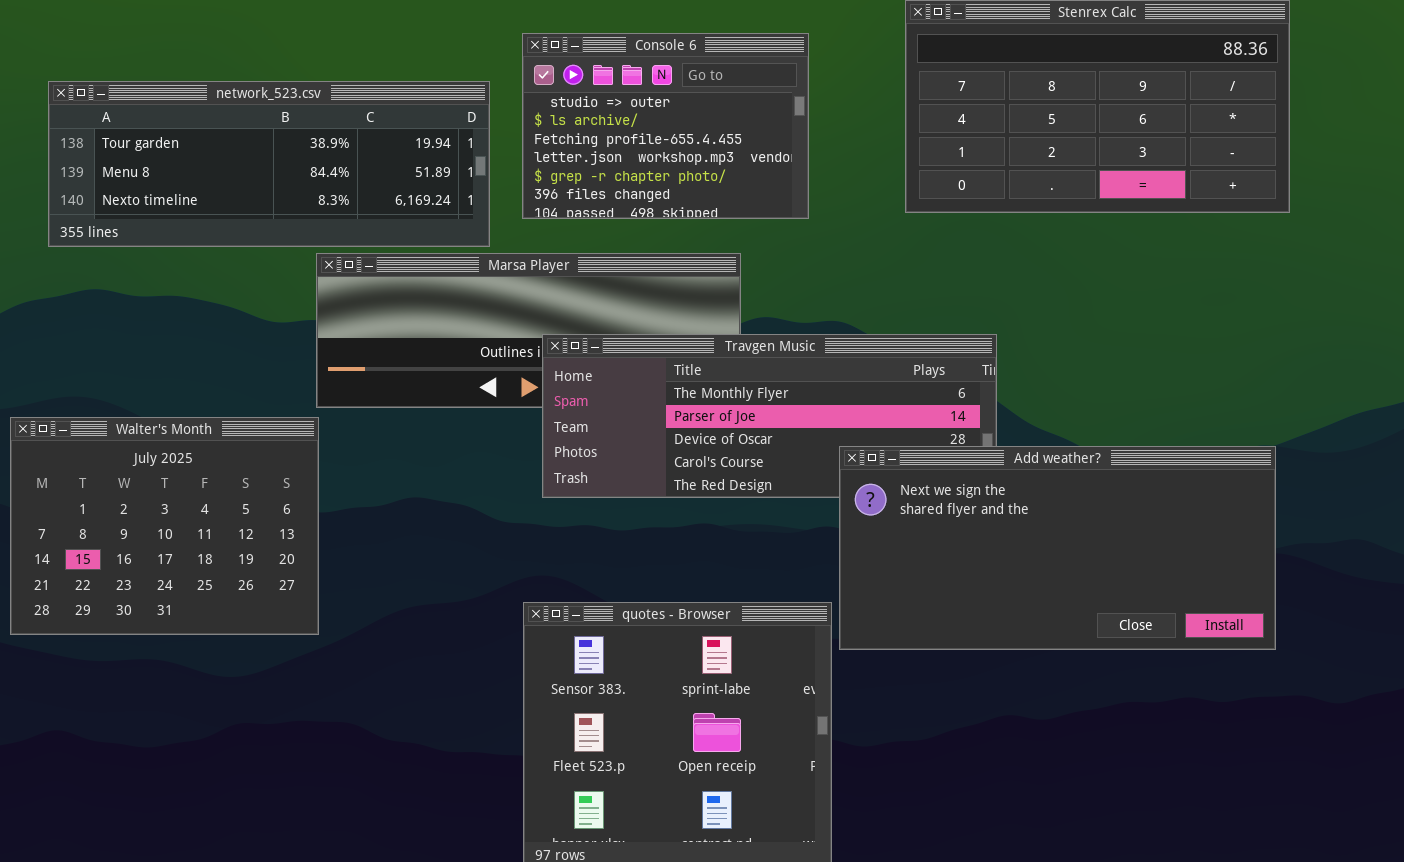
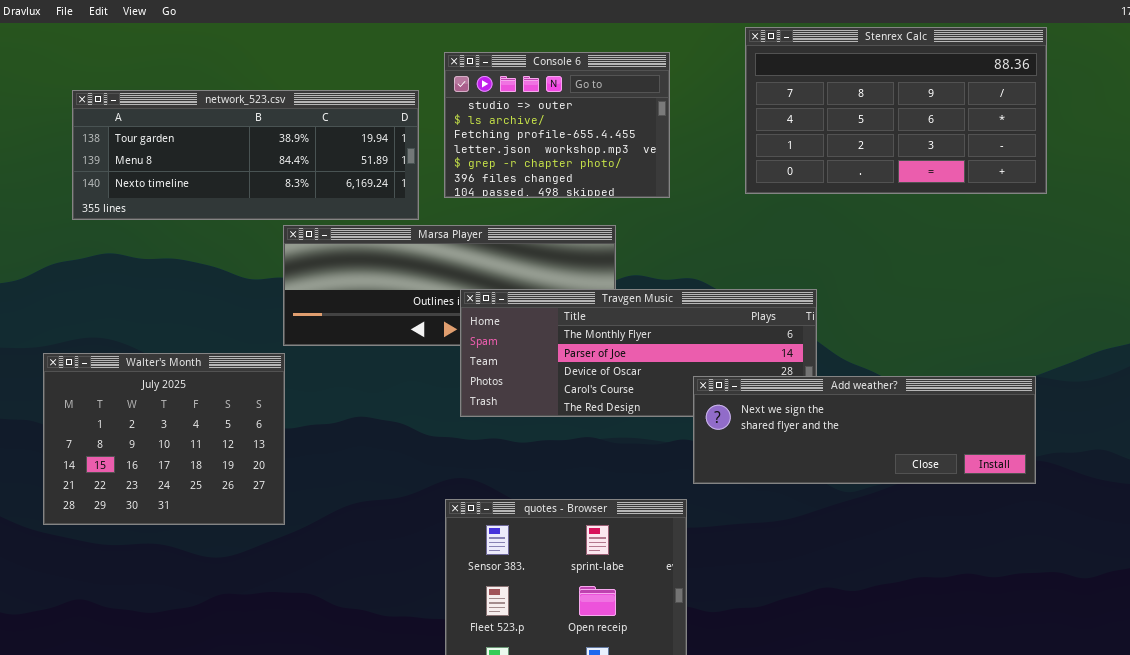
Add weather?: [839,446,1276,650] -> [693,376,1036,484], resized

